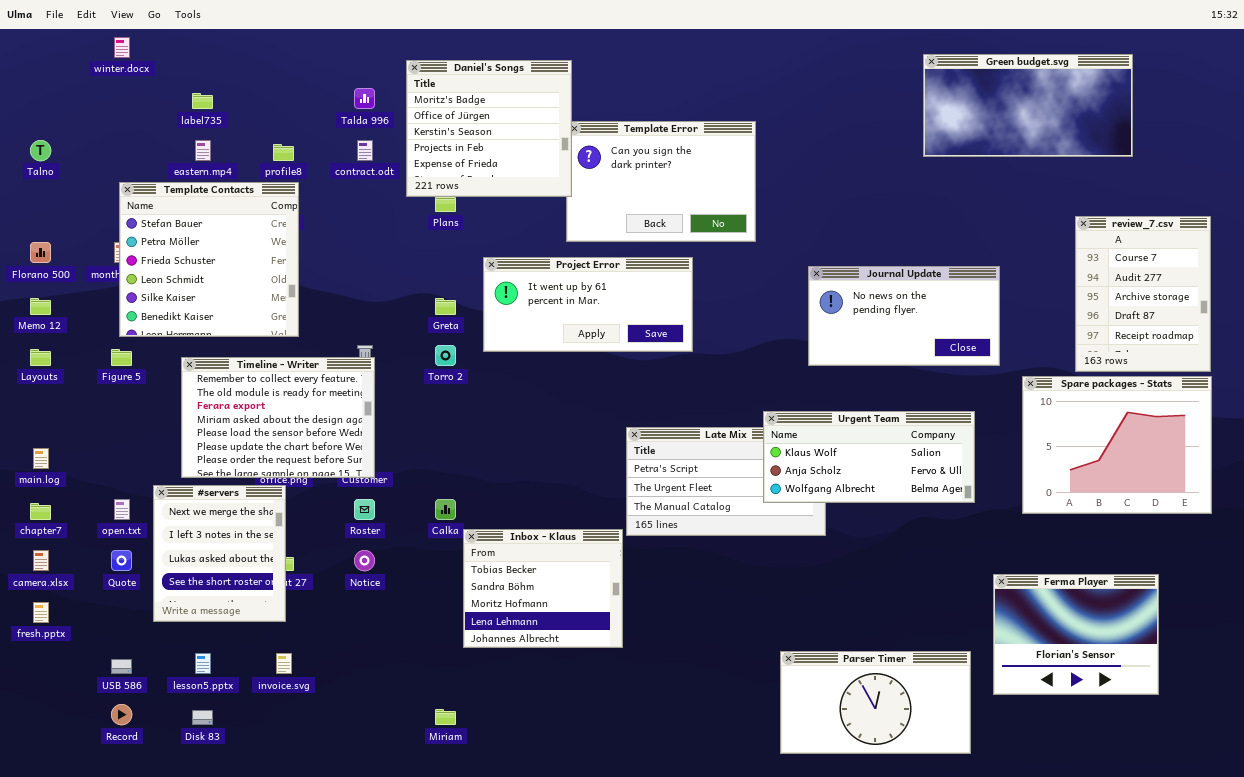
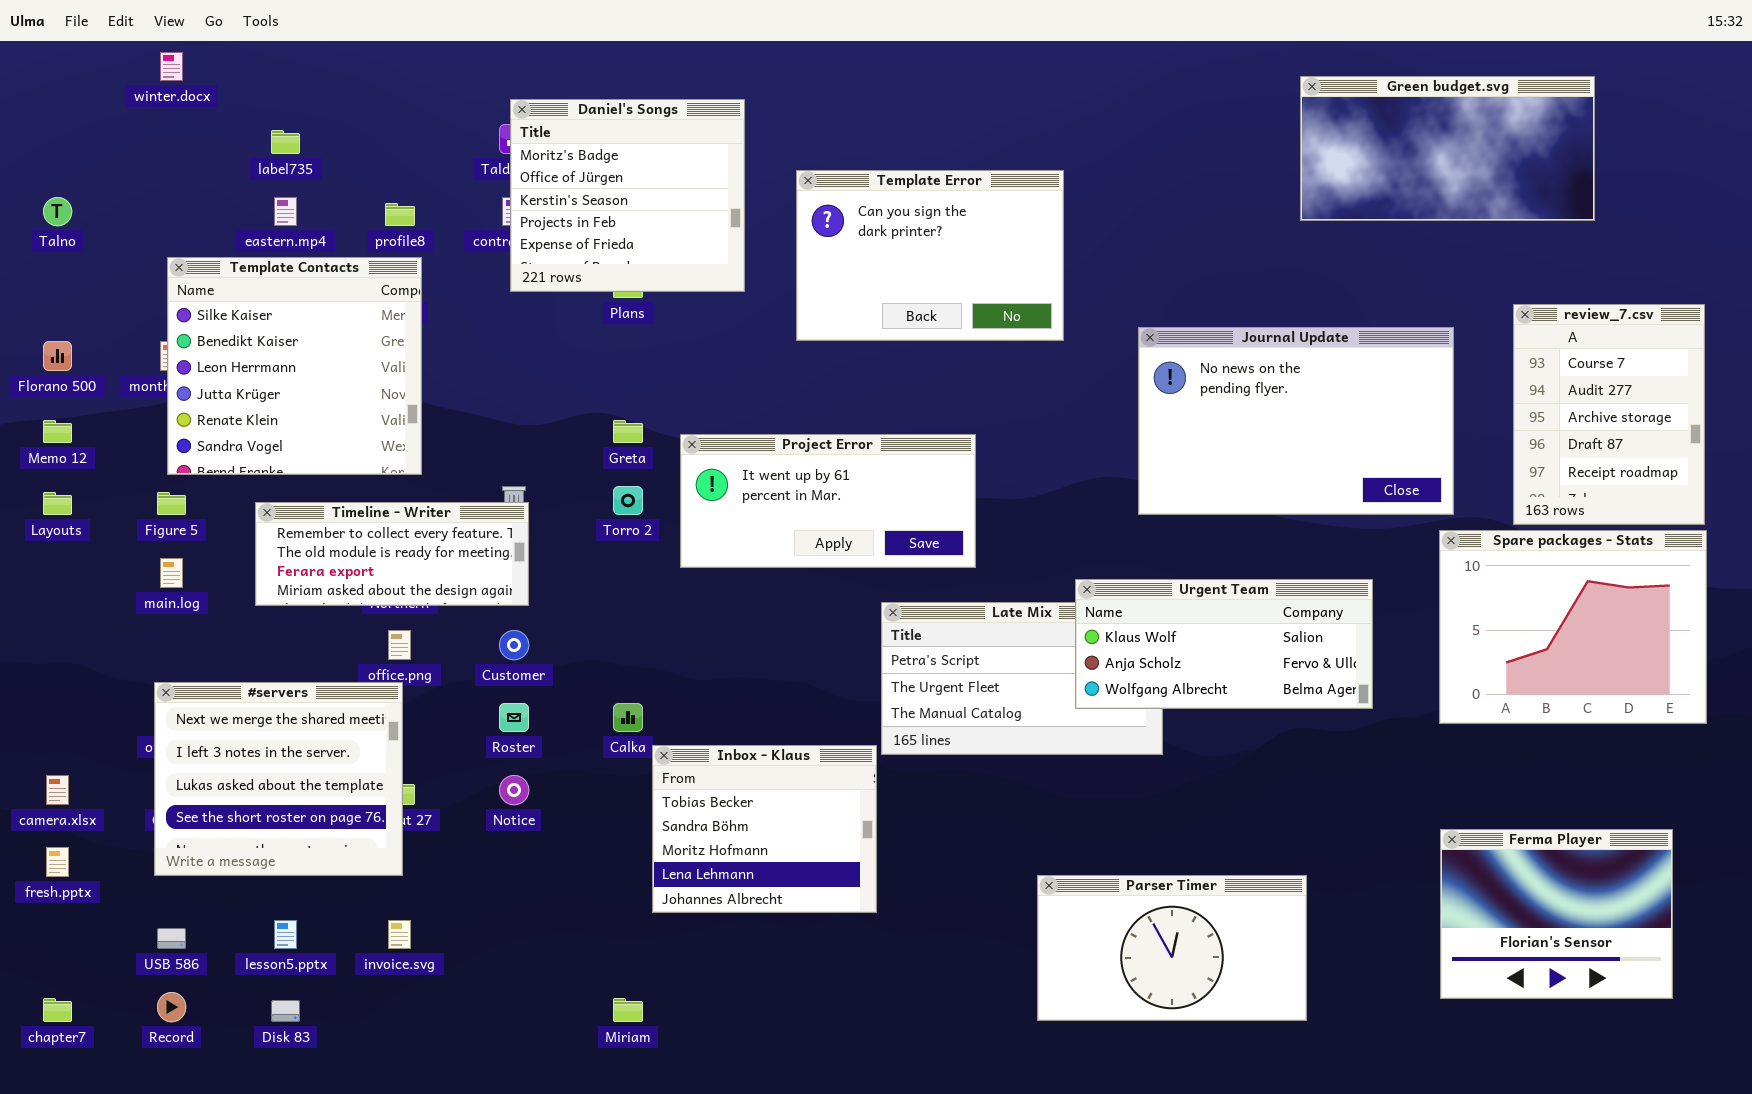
Daniel's Songs: [406,60,572,197] -> [510,99,745,292], moved
Template Contacts: [119,182,299,337] -> [167,257,422,475], scrolled down 4 rows
Project Error: [483,257,693,352] -> [680,434,976,568], moved
Journal Update: [808,266,1000,366] -> [1138,327,1454,515], resized
Timeline - Writer: [181,357,375,478] -> [255,502,529,606], resized
main.log: [33,448,49,469] -> [160,558,183,588], moved
#servers: [153,485,286,622] -> [154,682,403,876], resized
chapter7: [30,503,51,520] -> [43,998,72,1022], moved
Ferma Player: [993,574,1159,695] -> [1440,829,1673,999], moved
Parser Timer: [780,651,971,754] -> [1037,875,1307,1021], moved

